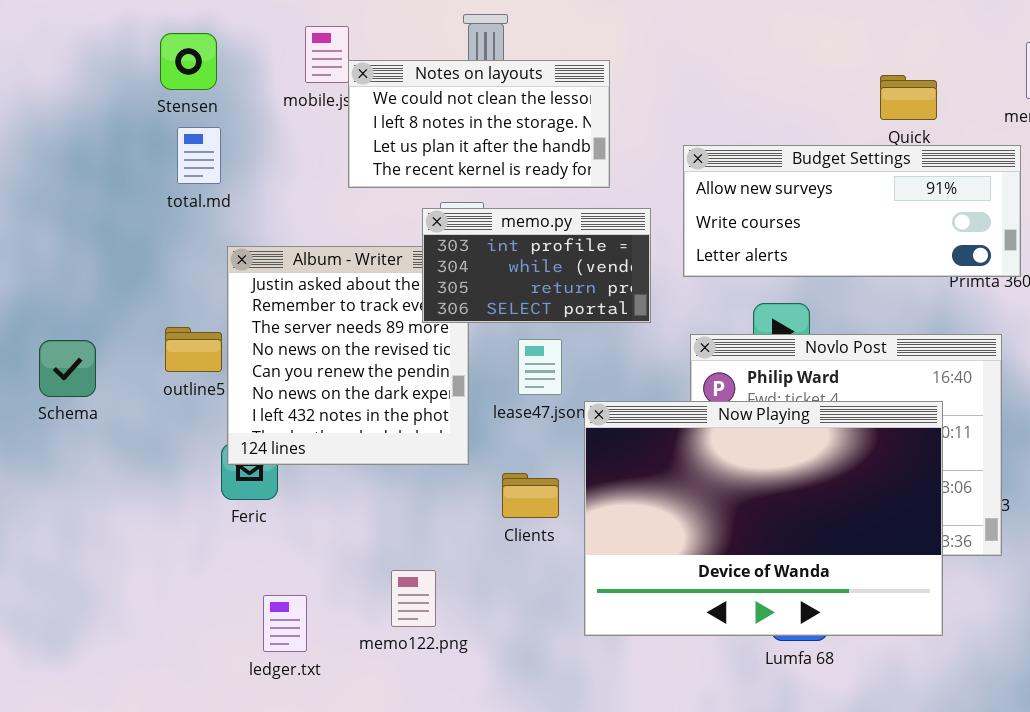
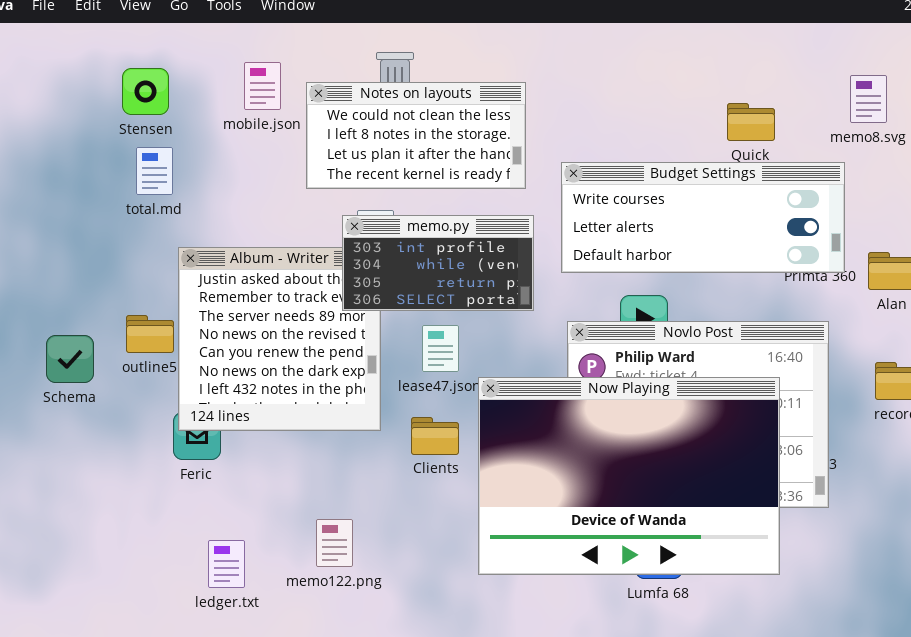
Notes on layouts: [348,60,610,188] -> [306,82,526,189], moved
Budget Settings: [683,145,1021,277] -> [561,162,845,273], scrolled down 1 row
Schema: [39,340,96,397] -> [46,335,94,383], moved
Clients: [502,473,559,518] -> [411,417,459,455], moved

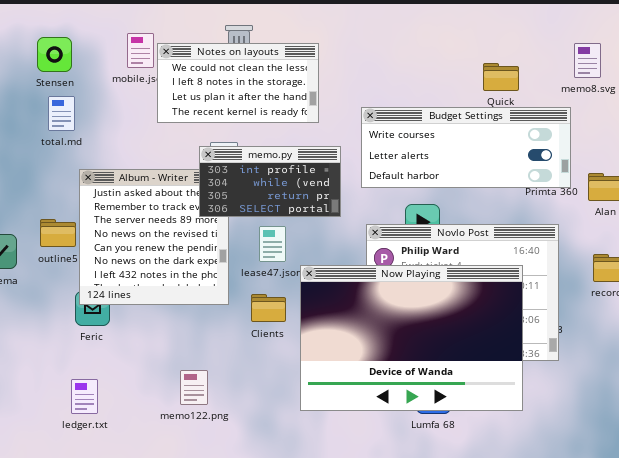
Notes on layouts: [306,82,526,189] -> [157,43,319,123], moved
ledger.txt: [208,540,245,588] -> [71,379,98,414], moved

